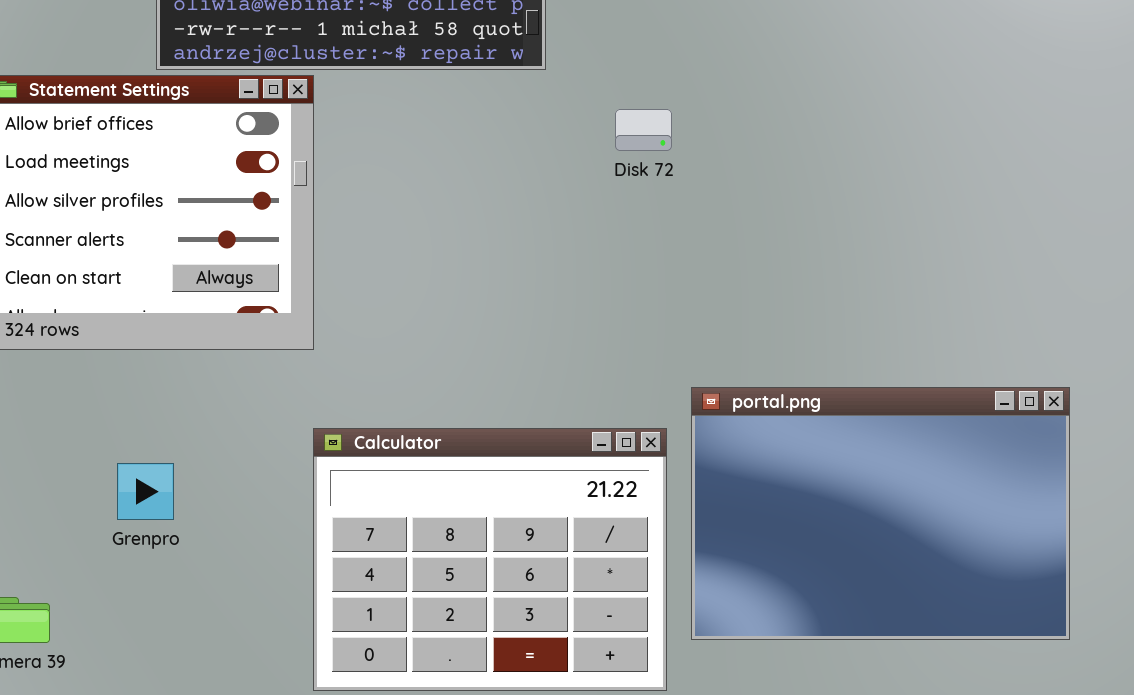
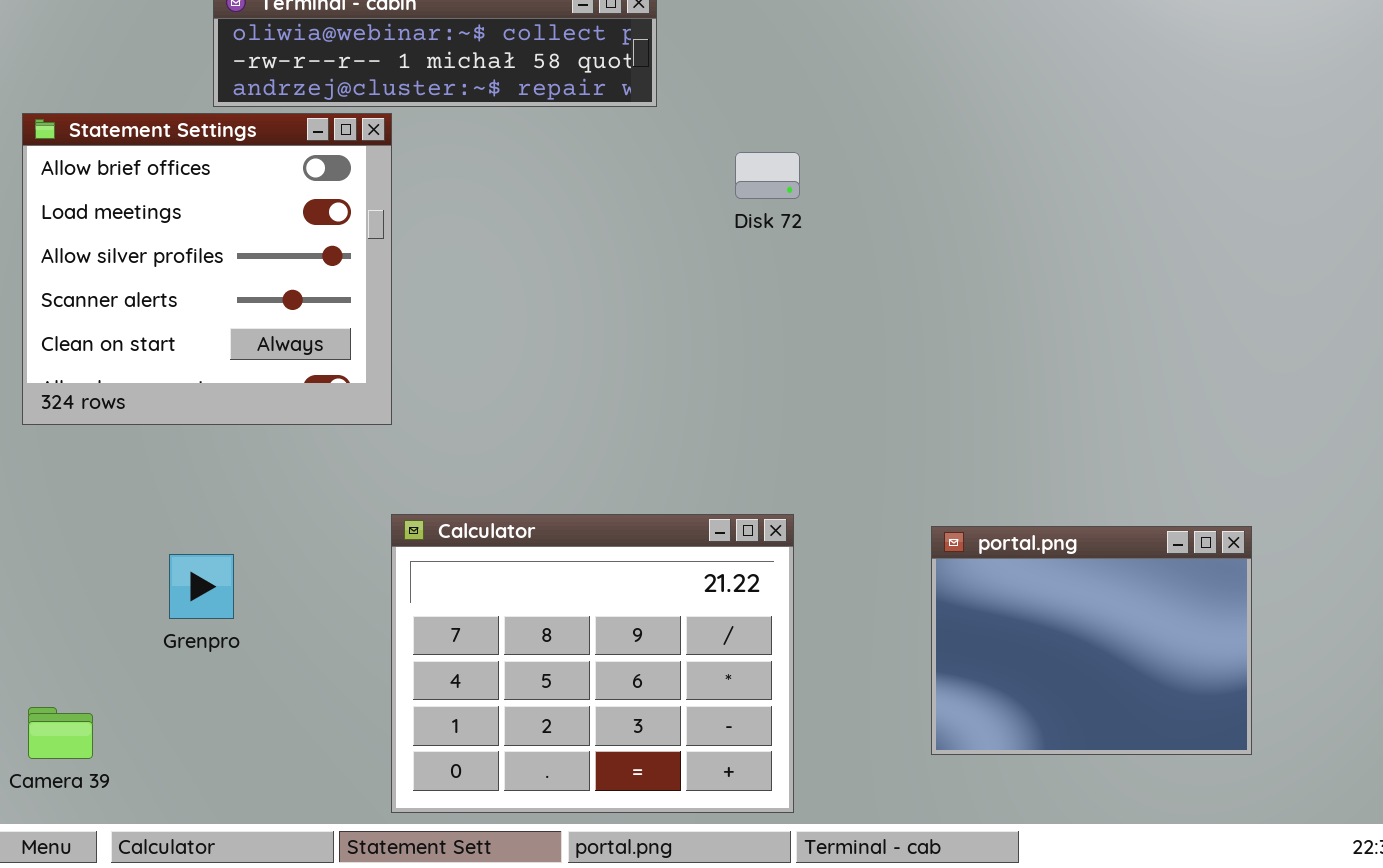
portal.png: [691,387,1070,640] -> [931,526,1252,755], resized

